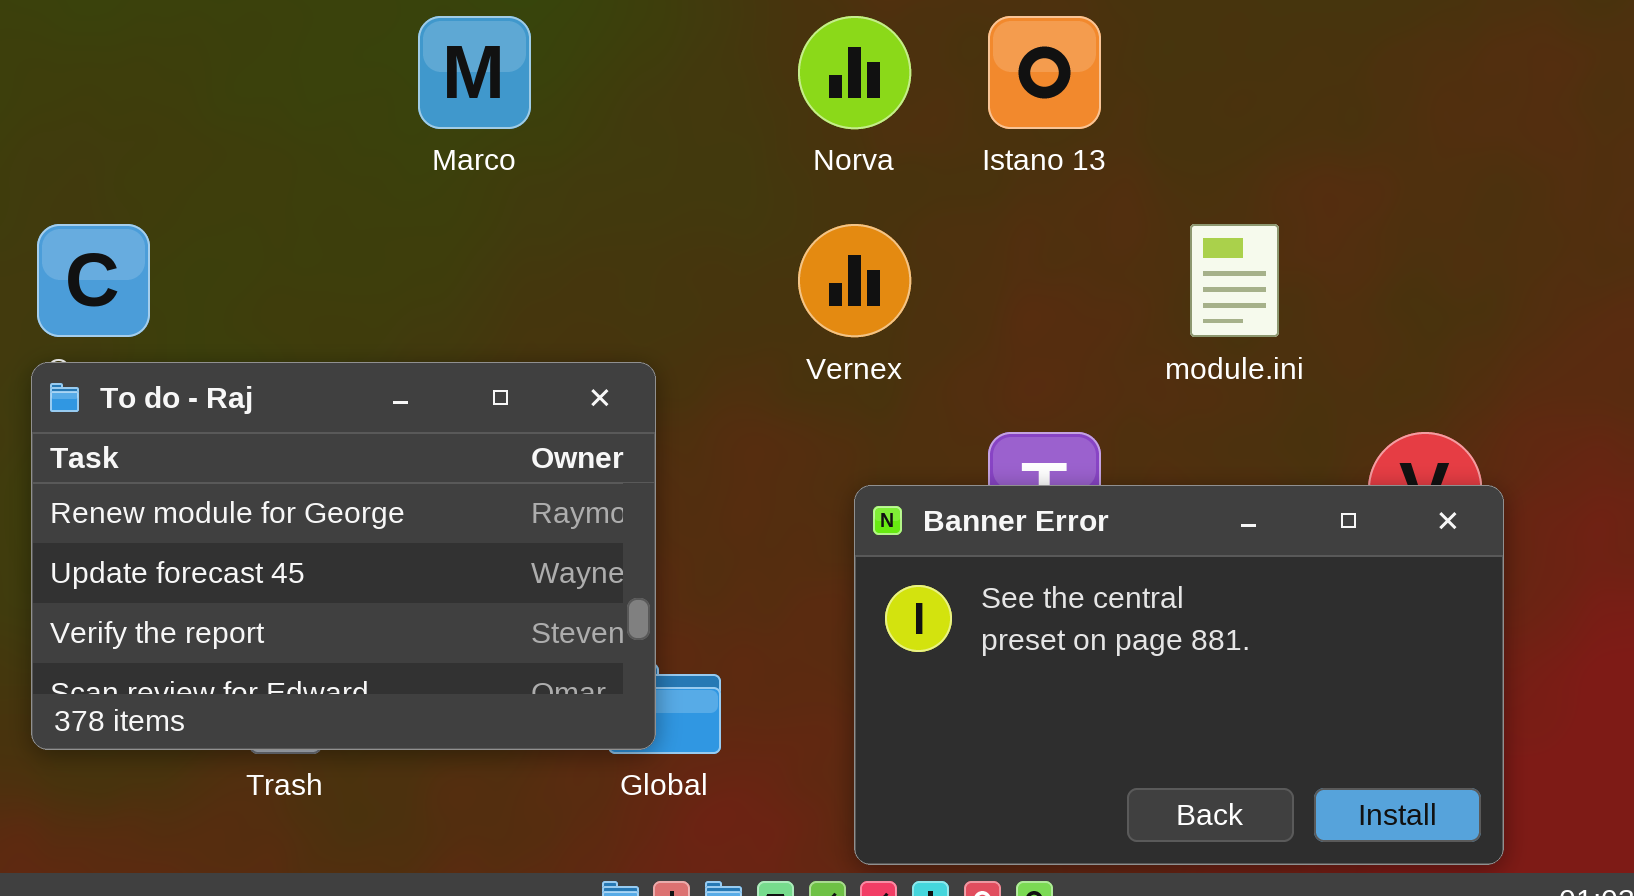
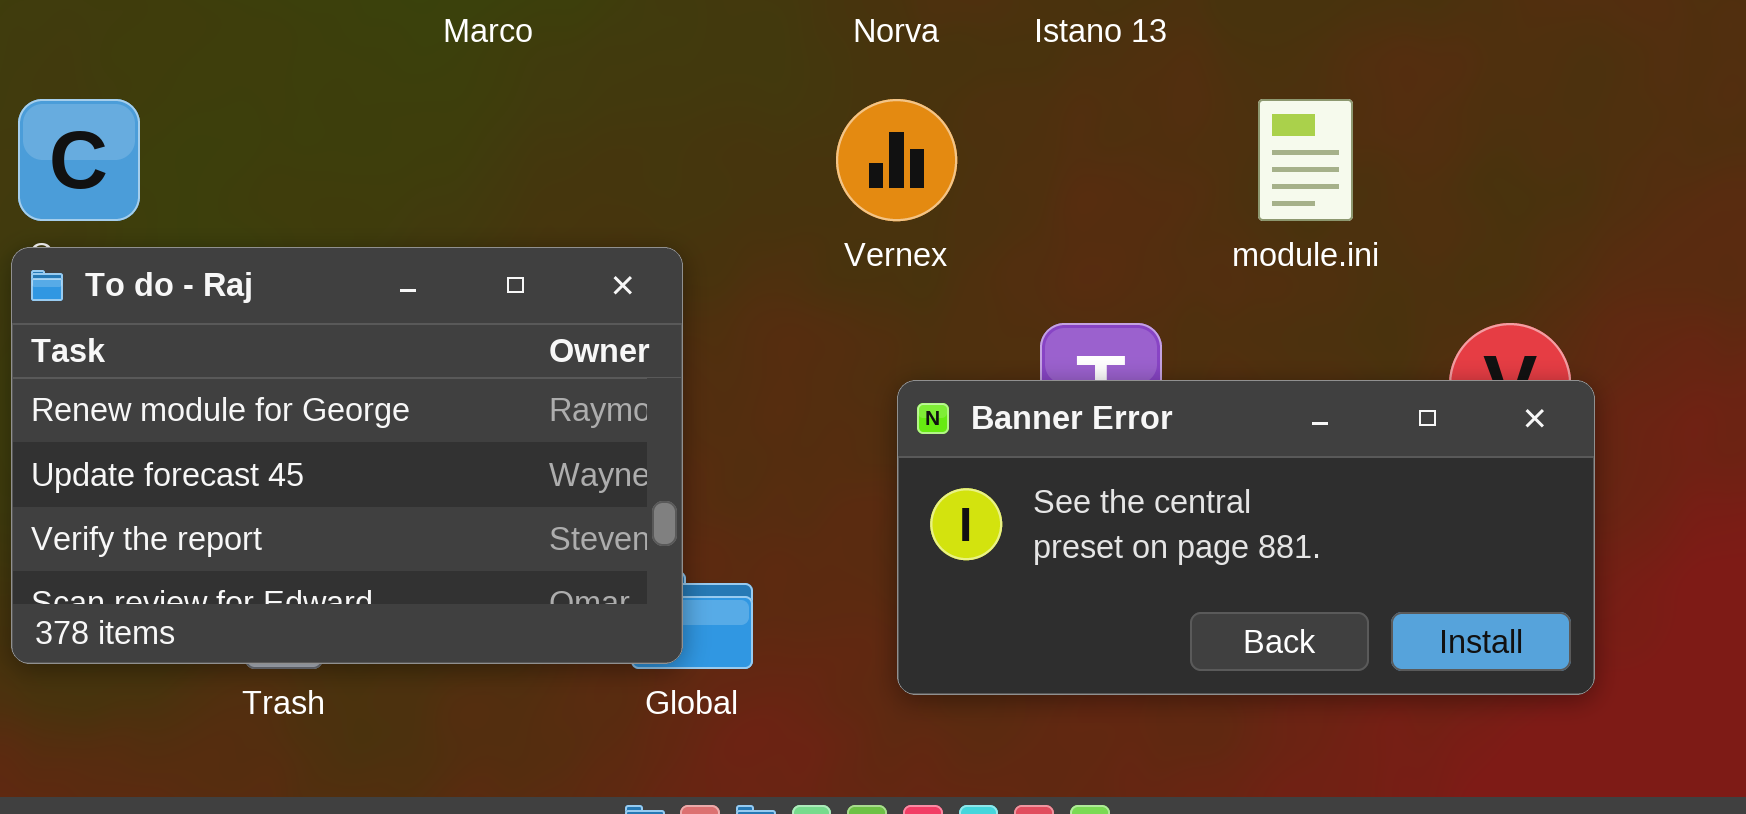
Banner Error: [854,485,1504,865] -> [897,380,1595,695], resized

